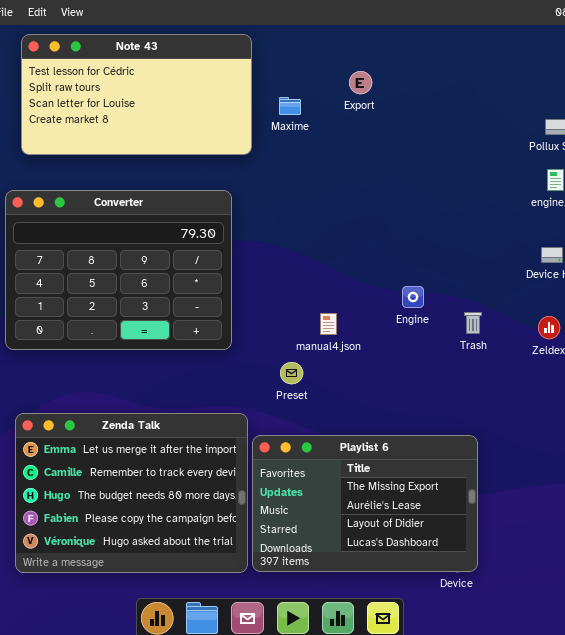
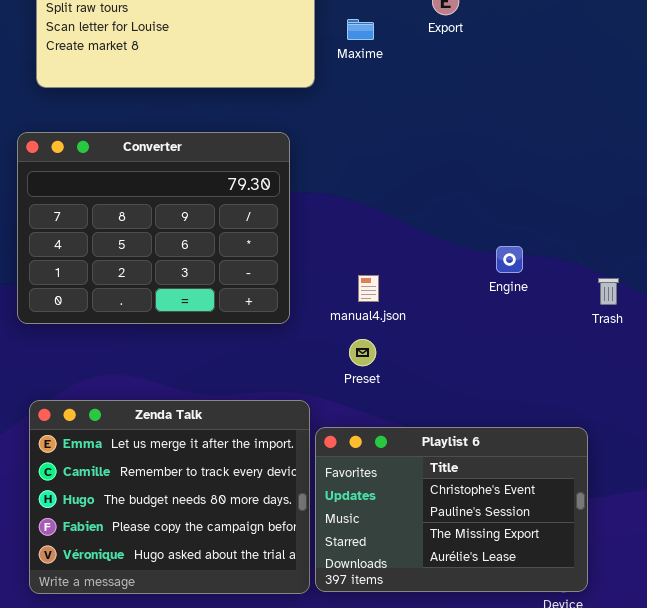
Trash: [464,312,482,334] -> [598,278,619,305], moved
manual4.json: [320,313,337,335] -> [358,275,379,302], moved
Playlist 6: [252,435,478,572] -> [315,427,588,592], scrolled up 2 rows

